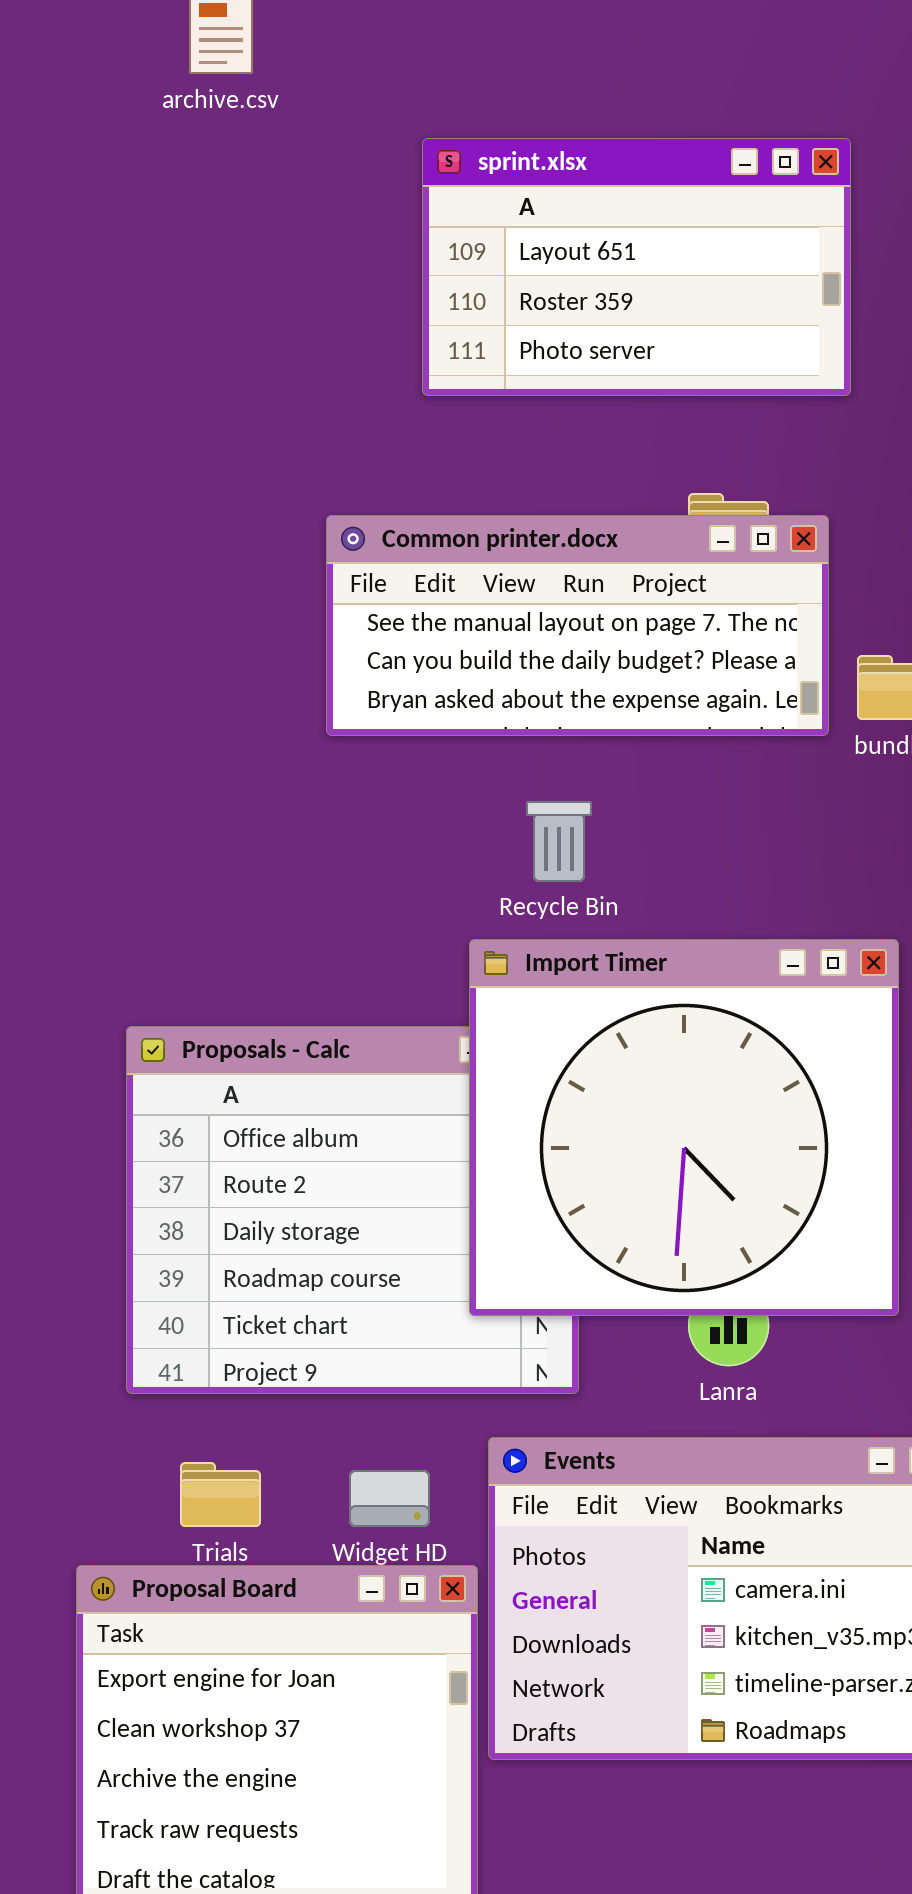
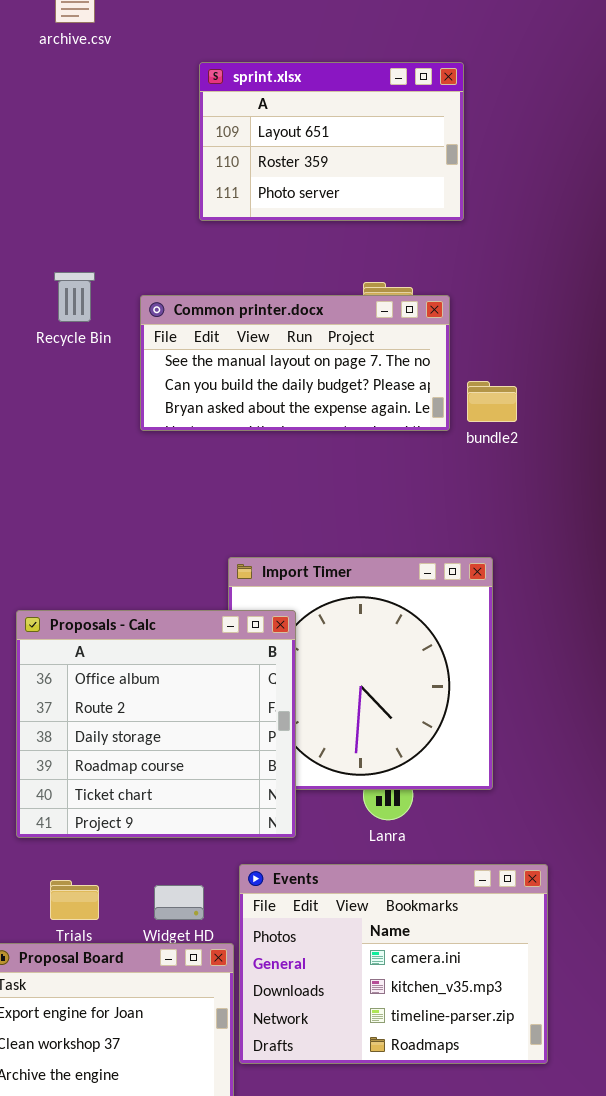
Recycle Bin: [526,801,592,882] -> [54,272,95,322], moved
Proposals - Calc: [126,1026,579,1394] -> [16,610,296,838], raised

